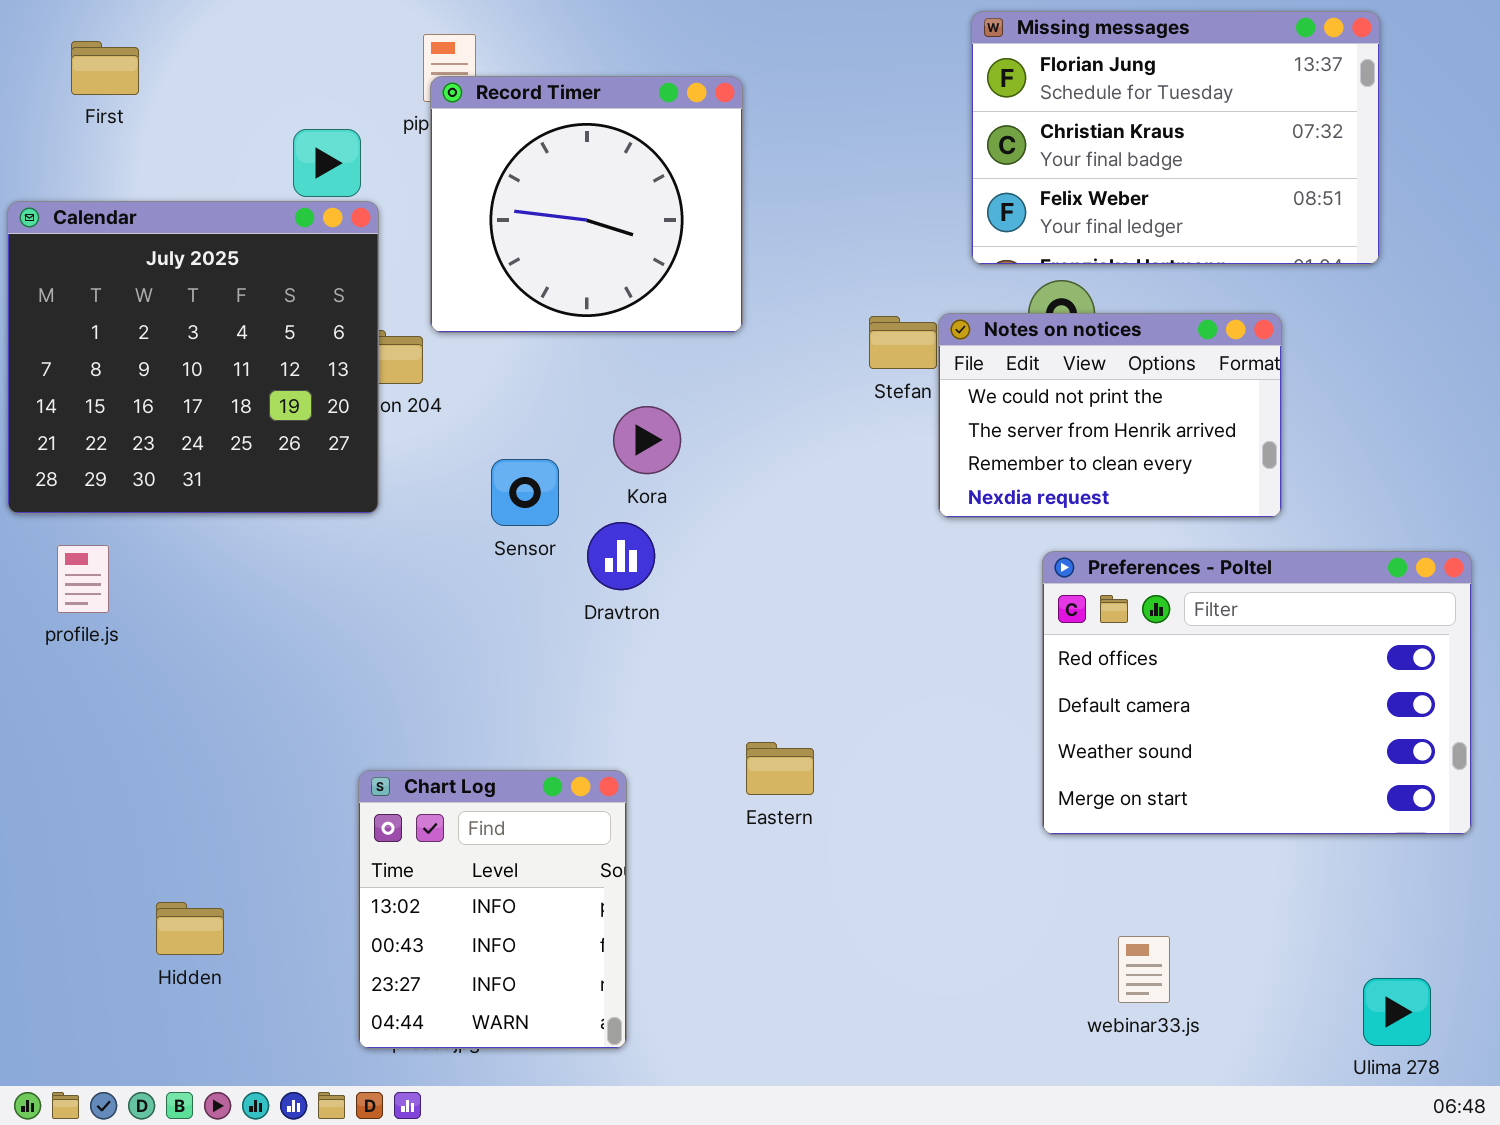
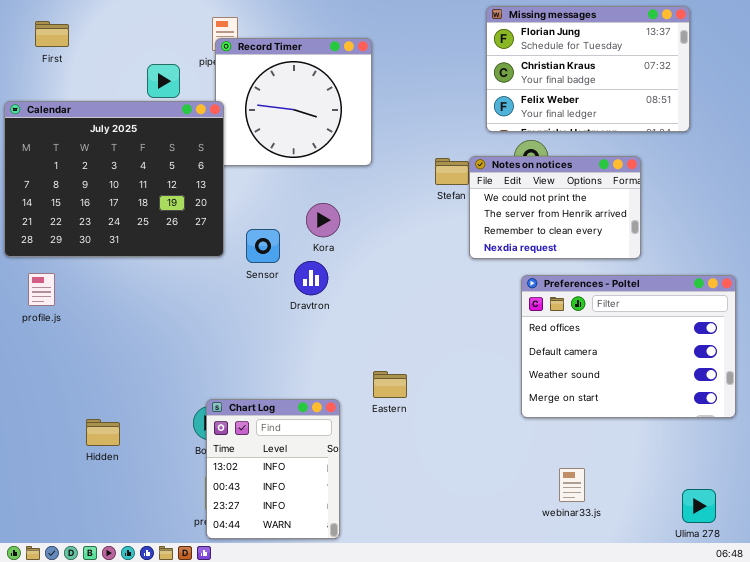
Calendar: [7,201,379,514] -> [4,101,224,257], resized
Chart Log: [358,770,627,1049] -> [206,399,340,539], moved
Hidden: [156,902,224,955] -> [86,419,120,446], moved

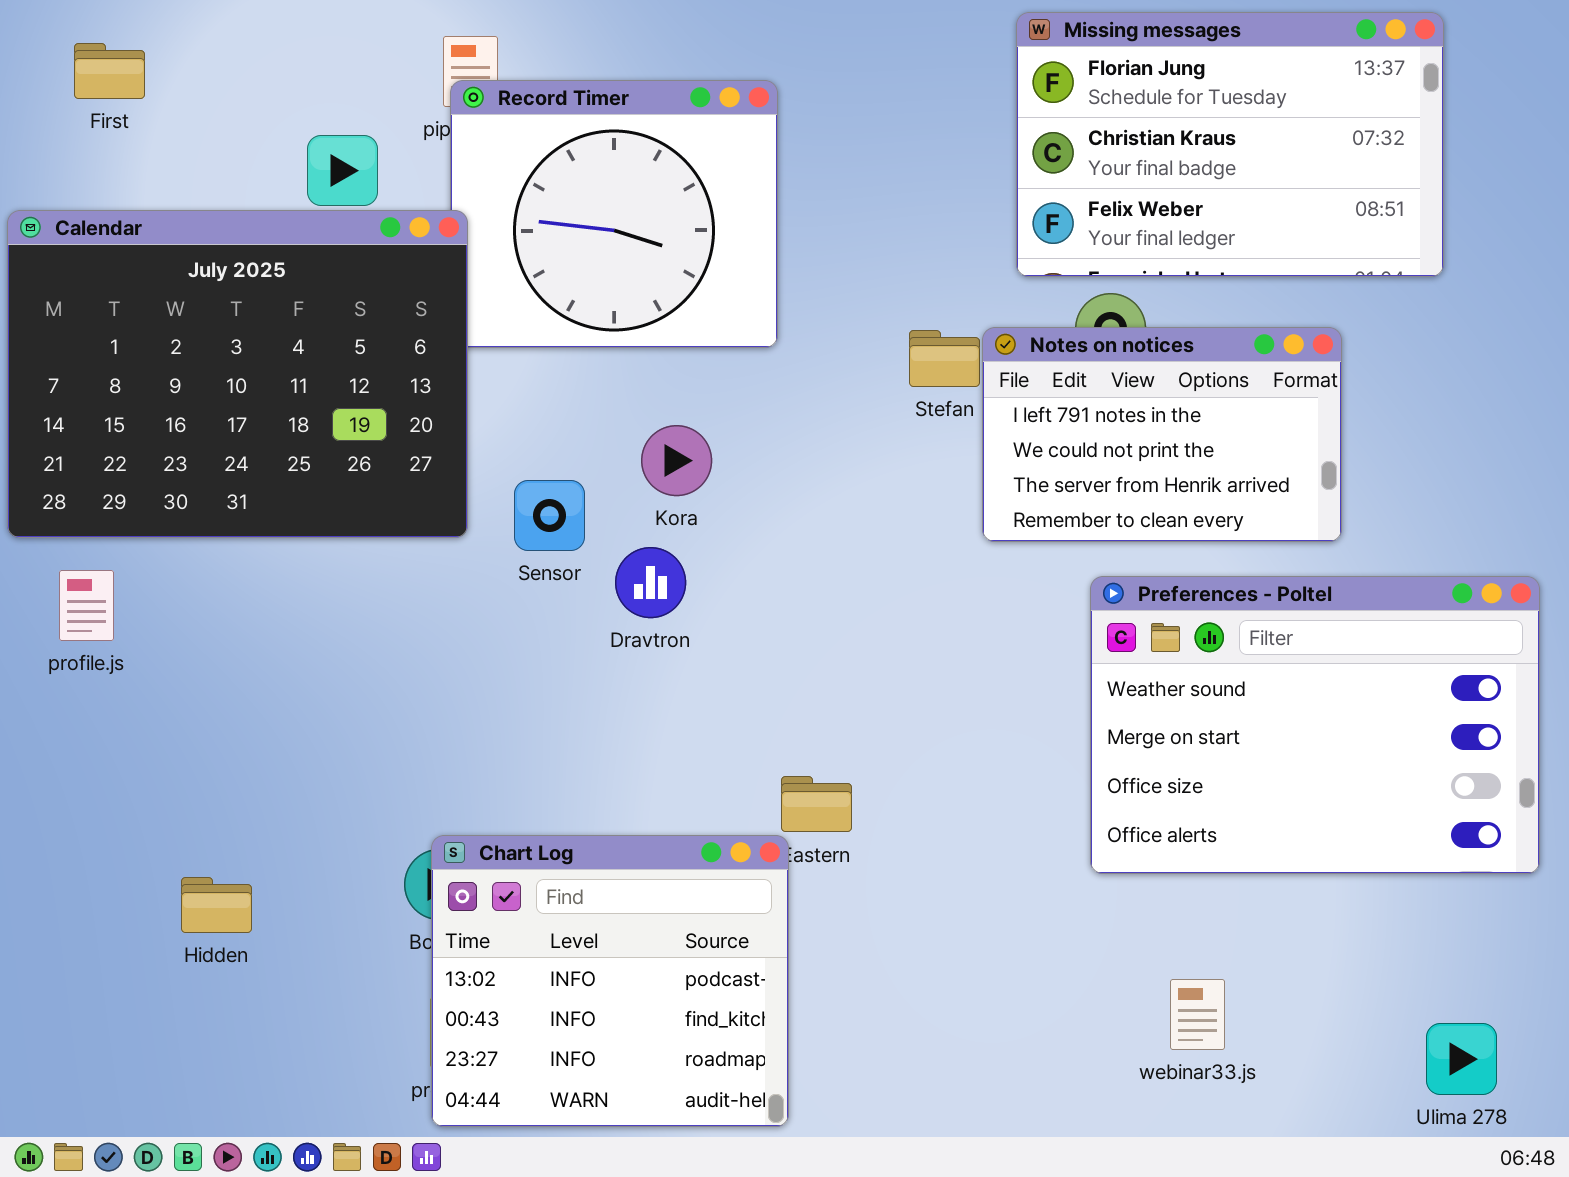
Notes on notices: [469,156,641,259] -> [982,327,1342,542], scrolled up 1 row
Preferences - Poltel: [521,275,736,418] -> [1090,576,1540,874], scrolled down 2 rows
Chart Log: [206,399,340,539] -> [431,835,789,1127], resized

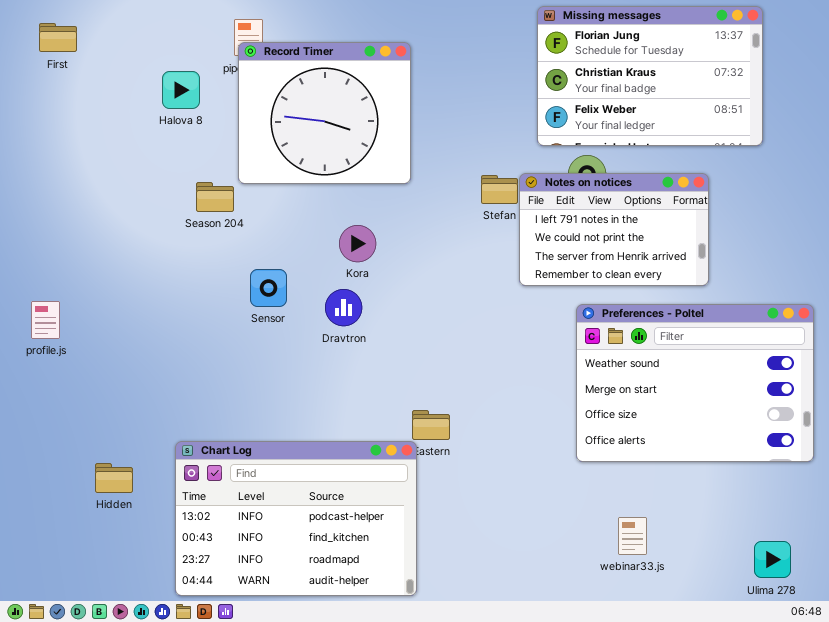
Calendar: [7,210,468,538] -> none, closed
Sensor: [514,480,585,551] -> [250,269,287,307], moved
Chart Log: [431,835,789,1127] -> [175,441,417,596], resized

